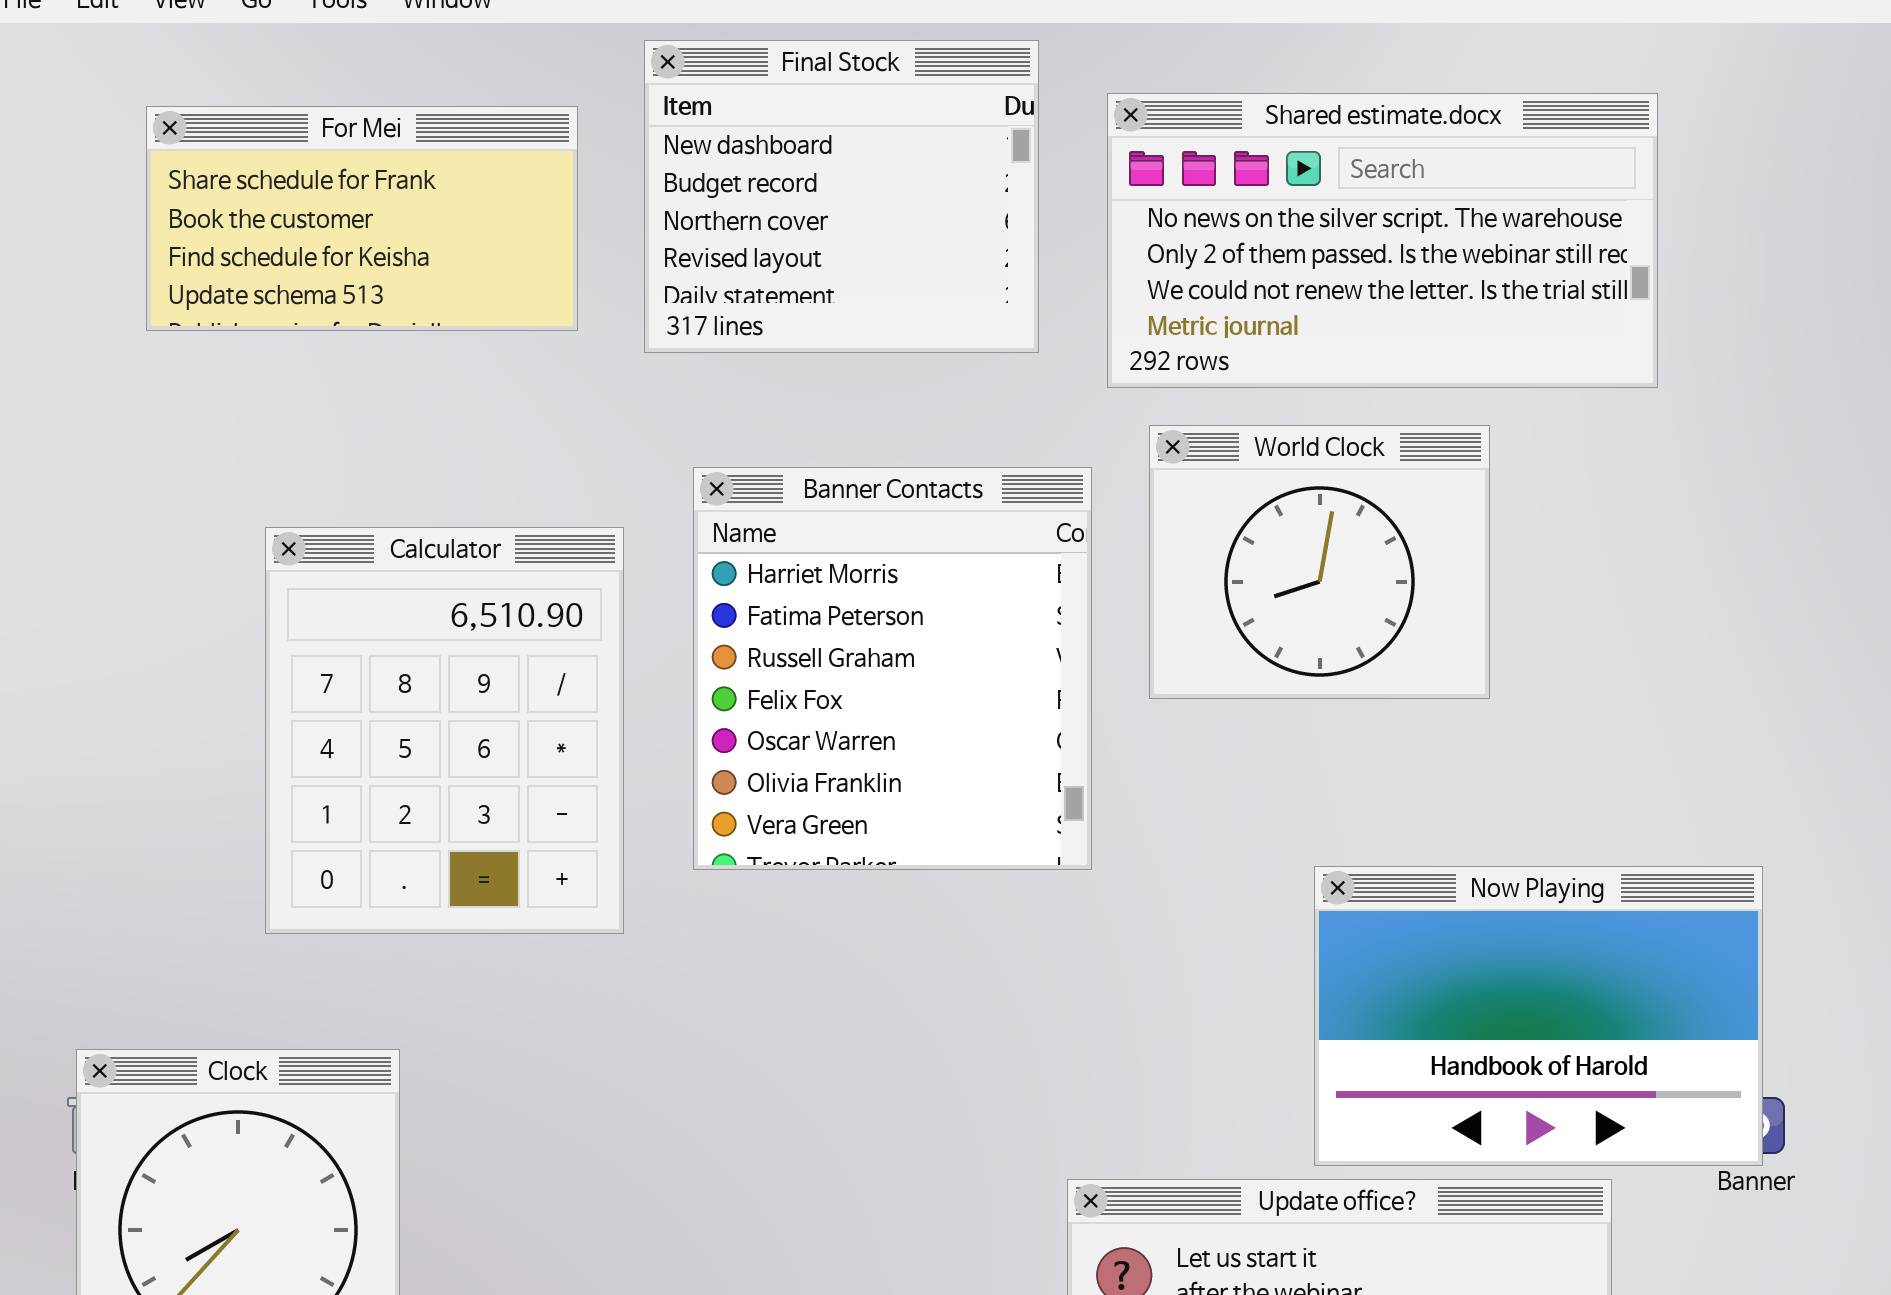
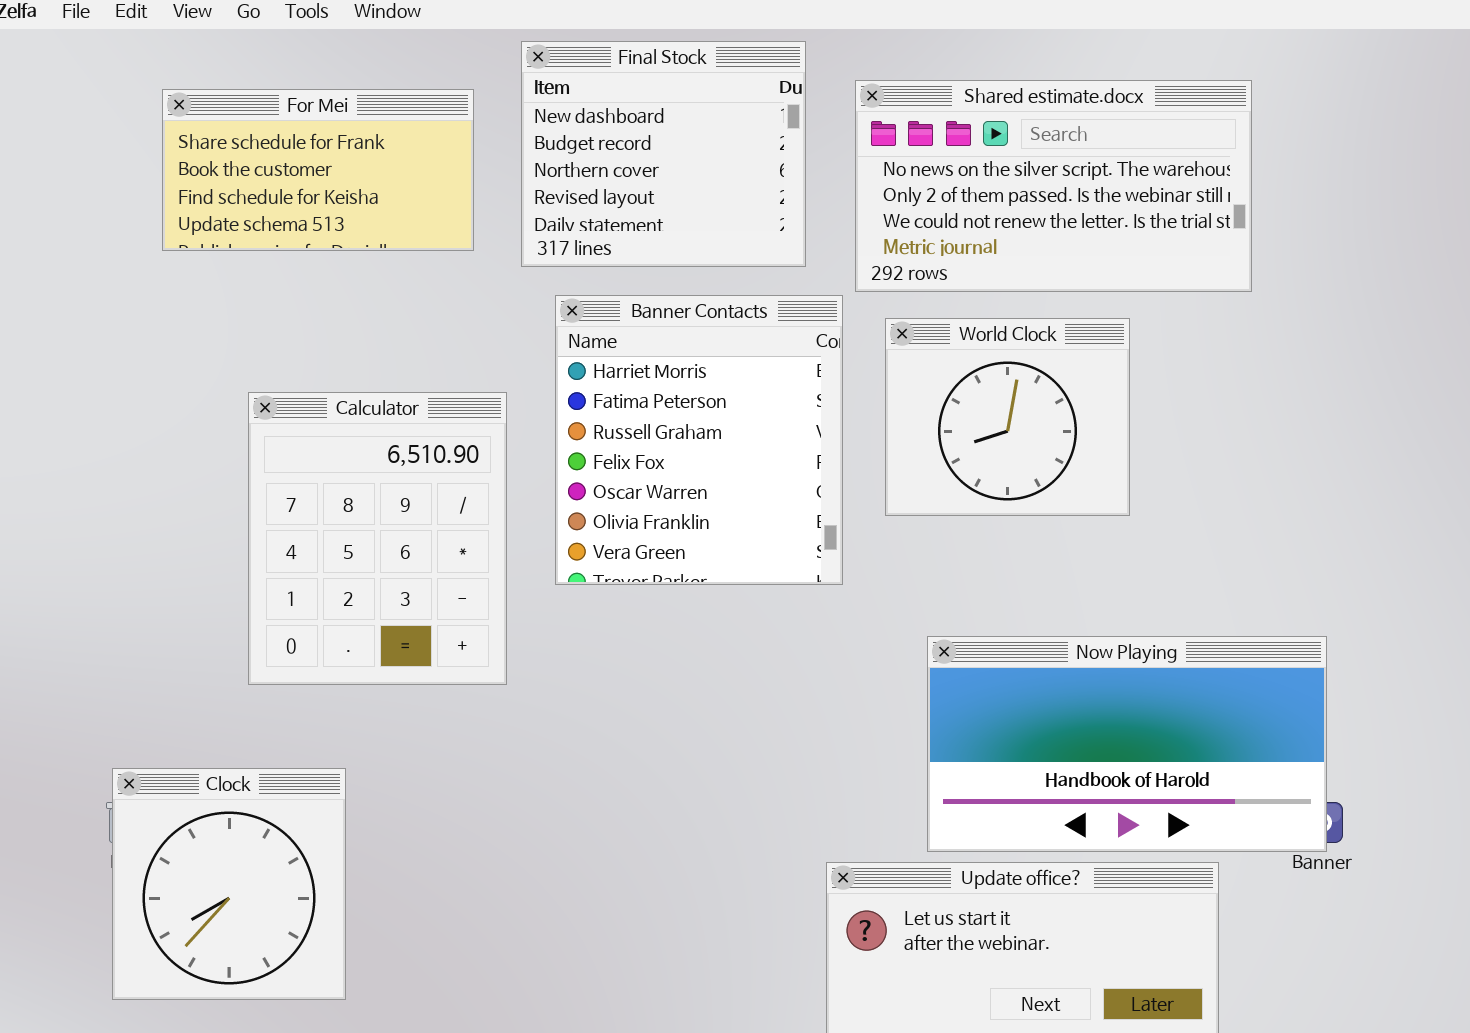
Banner Contacts: [693,467,1092,870] -> [555,295,843,585], moved
Now Playing: [1314,866,1763,1166] -> [927,636,1327,852], resized

